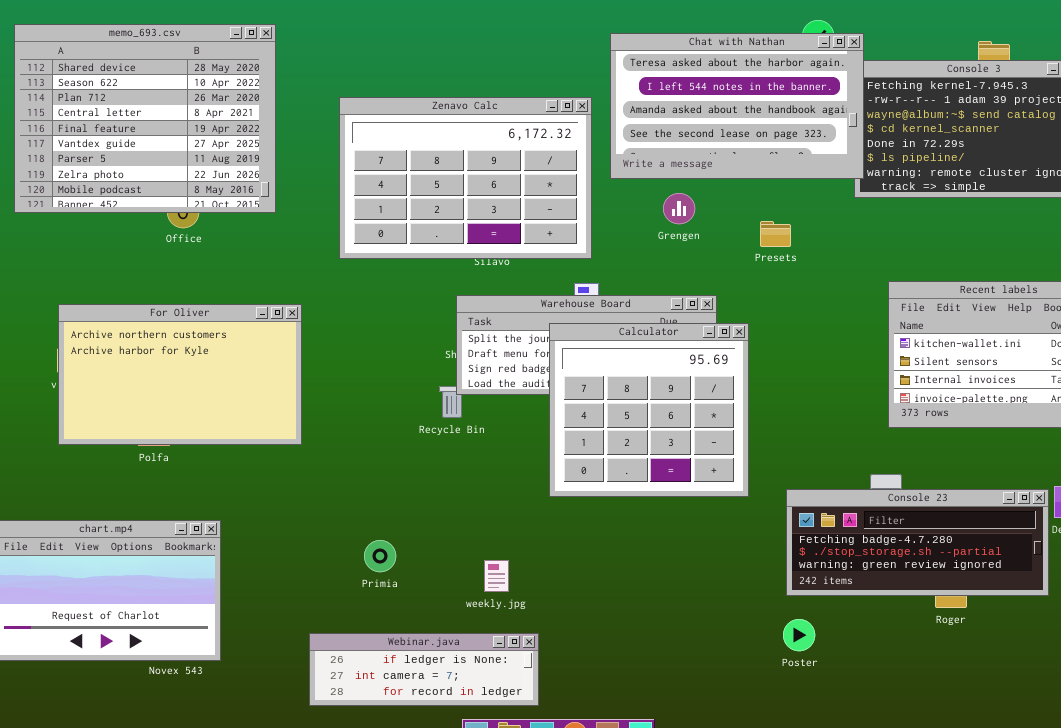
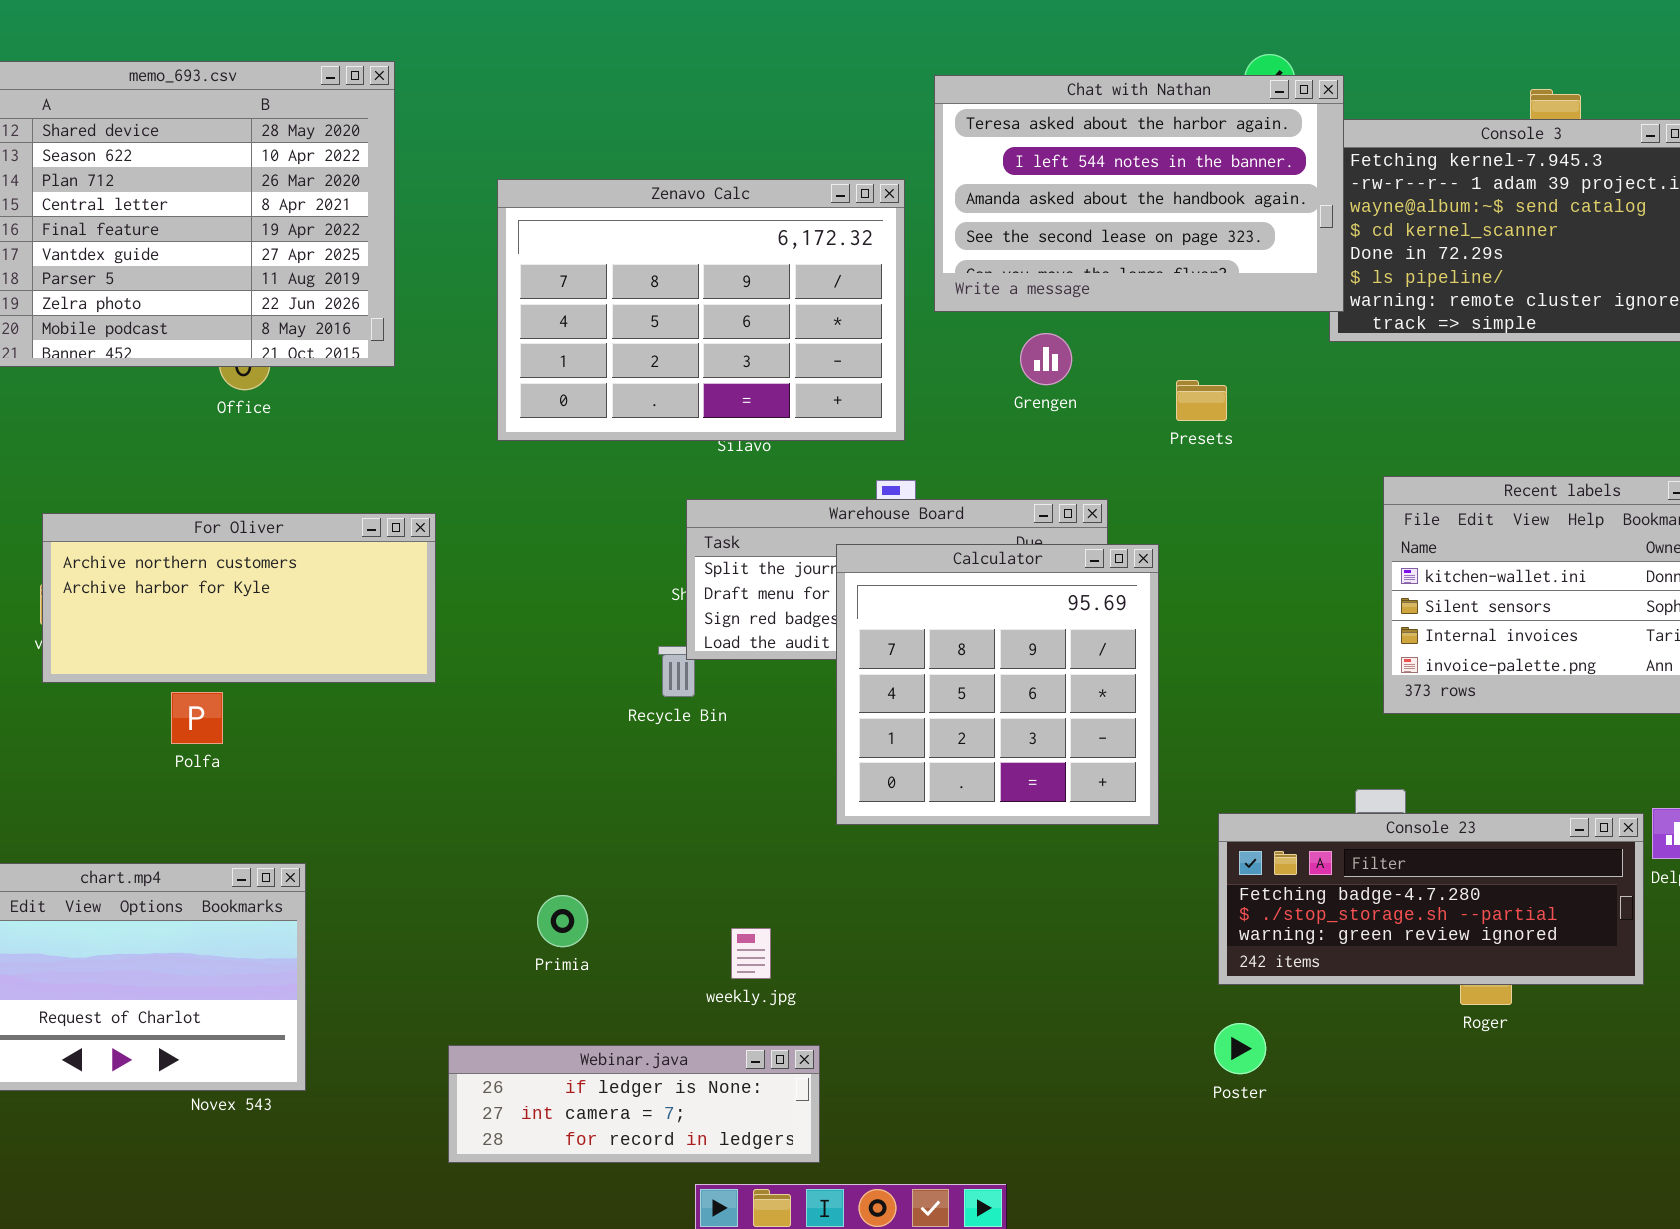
For Oliver: [58,304,302,445] -> [42,513,436,683], resized

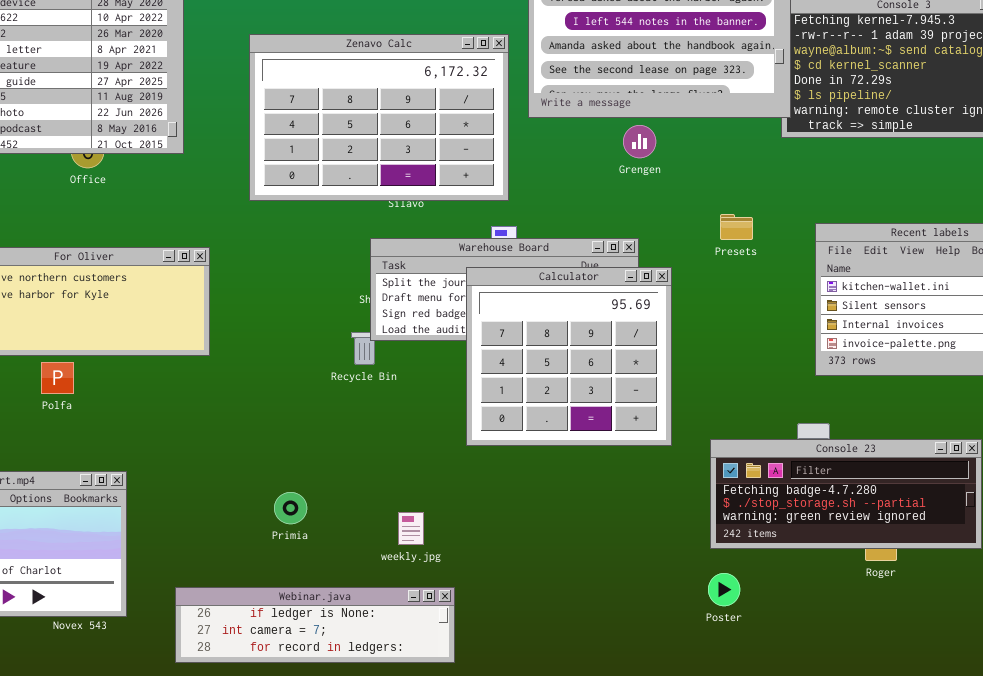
Grengen: [1020,333,1072,385] -> [623,125,656,158], moved
Presets: [1176,380,1227,421] -> [720,214,753,240], moved
Webinar.java: [448,1045,820,1163] -> [175,587,455,663], resized

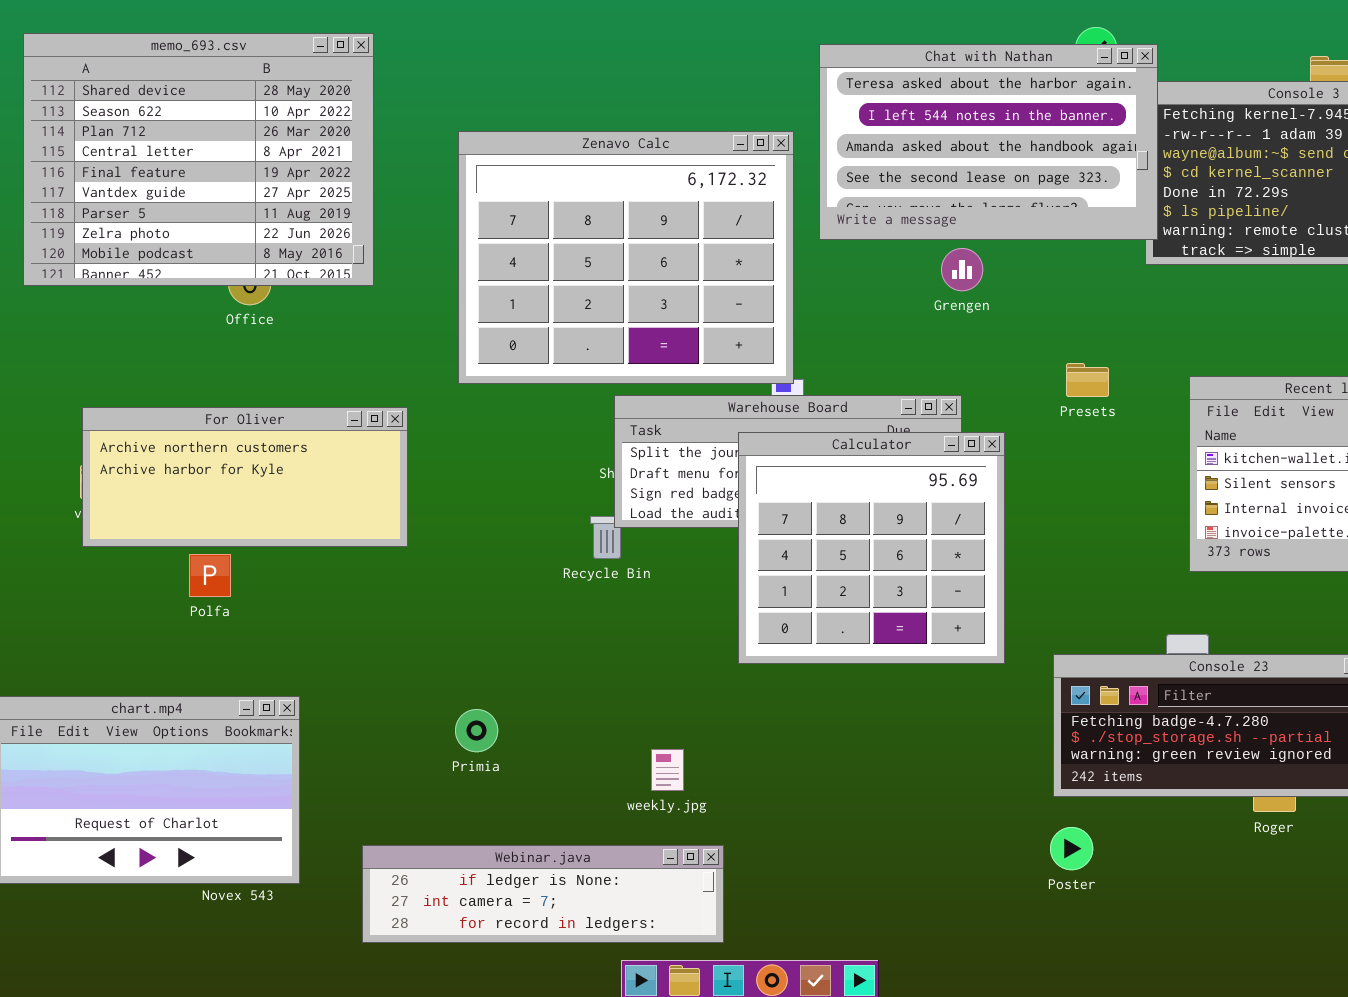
Zenavo Calc: [249,34,509,201] -> [458,131,794,384], resized
Primia: [274,492,307,524] -> [455,709,498,752], moved

